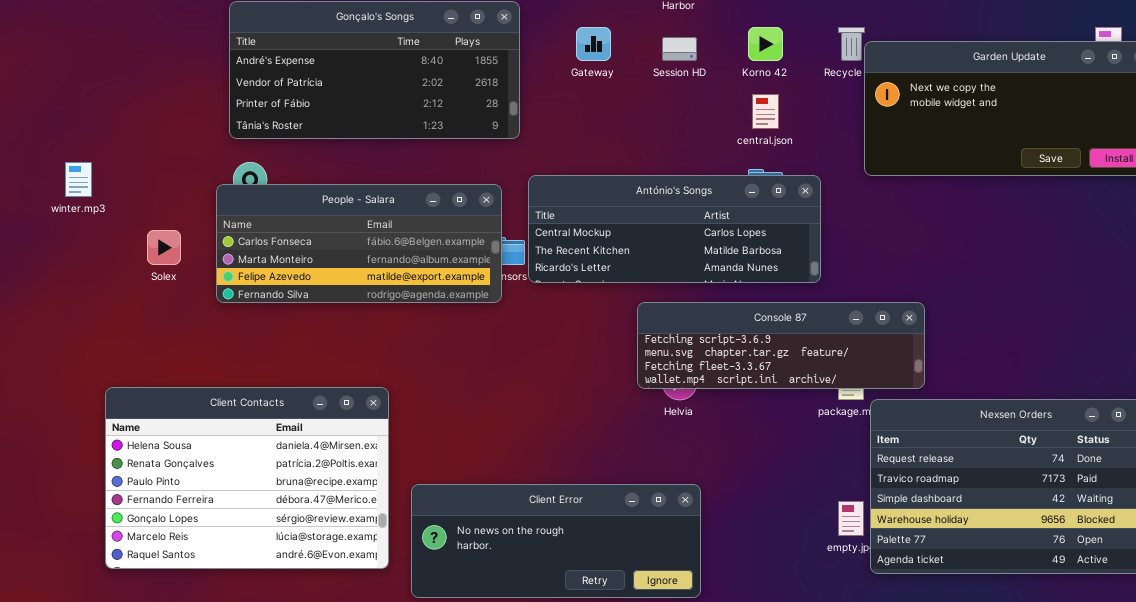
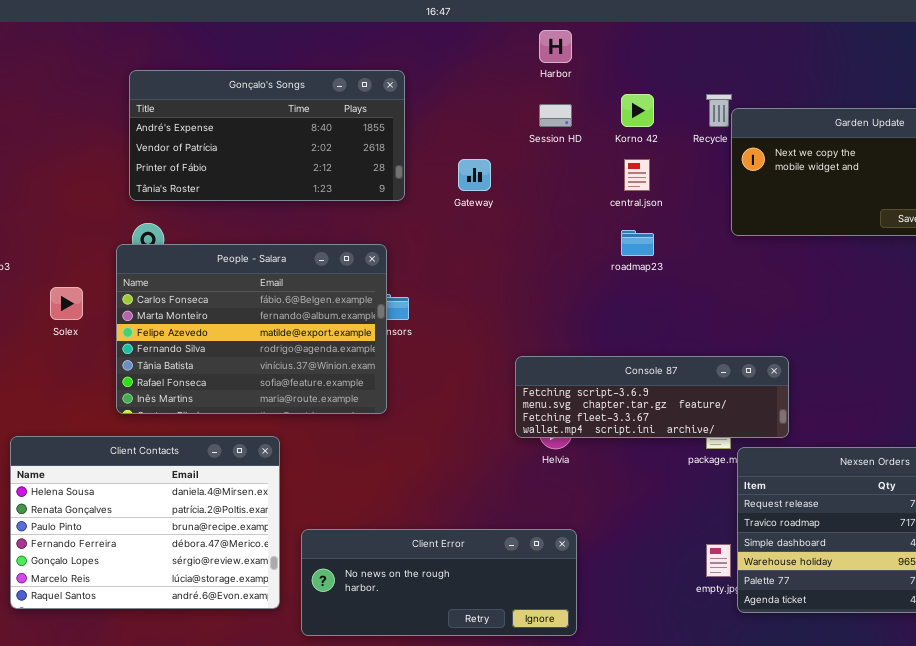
Gateway: [576,27,611,61] -> [458,159,491,191], moved
António's Songs: [528,175,821,283] -> none, closed
People - Salara: [216,184,502,303] -> [116,244,387,414], resized

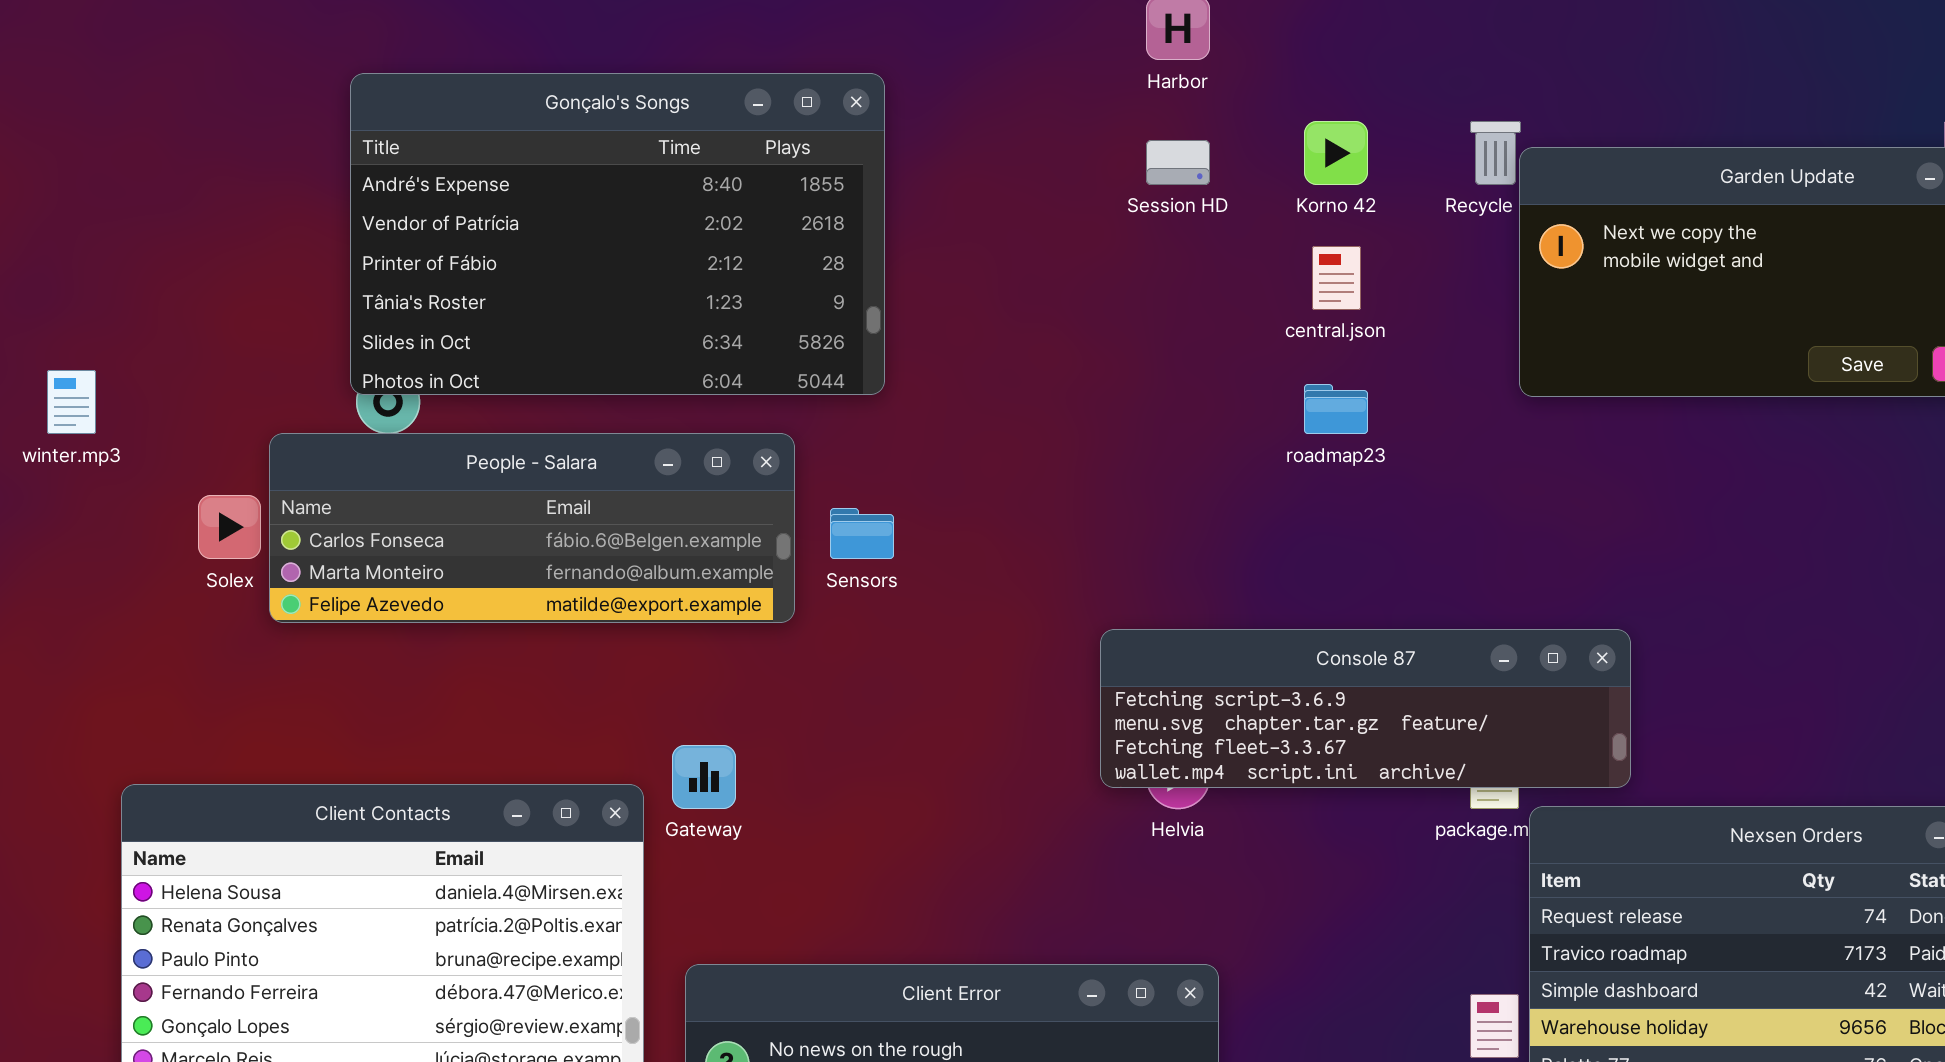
Gonçalo's Songs: [129,70,405,201] -> [350,73,885,395], resized
Gateway: [458,159,491,191] -> [672,745,736,809], moved
People - Salara: [116,244,387,414] -> [269,433,795,623], moved, resized

